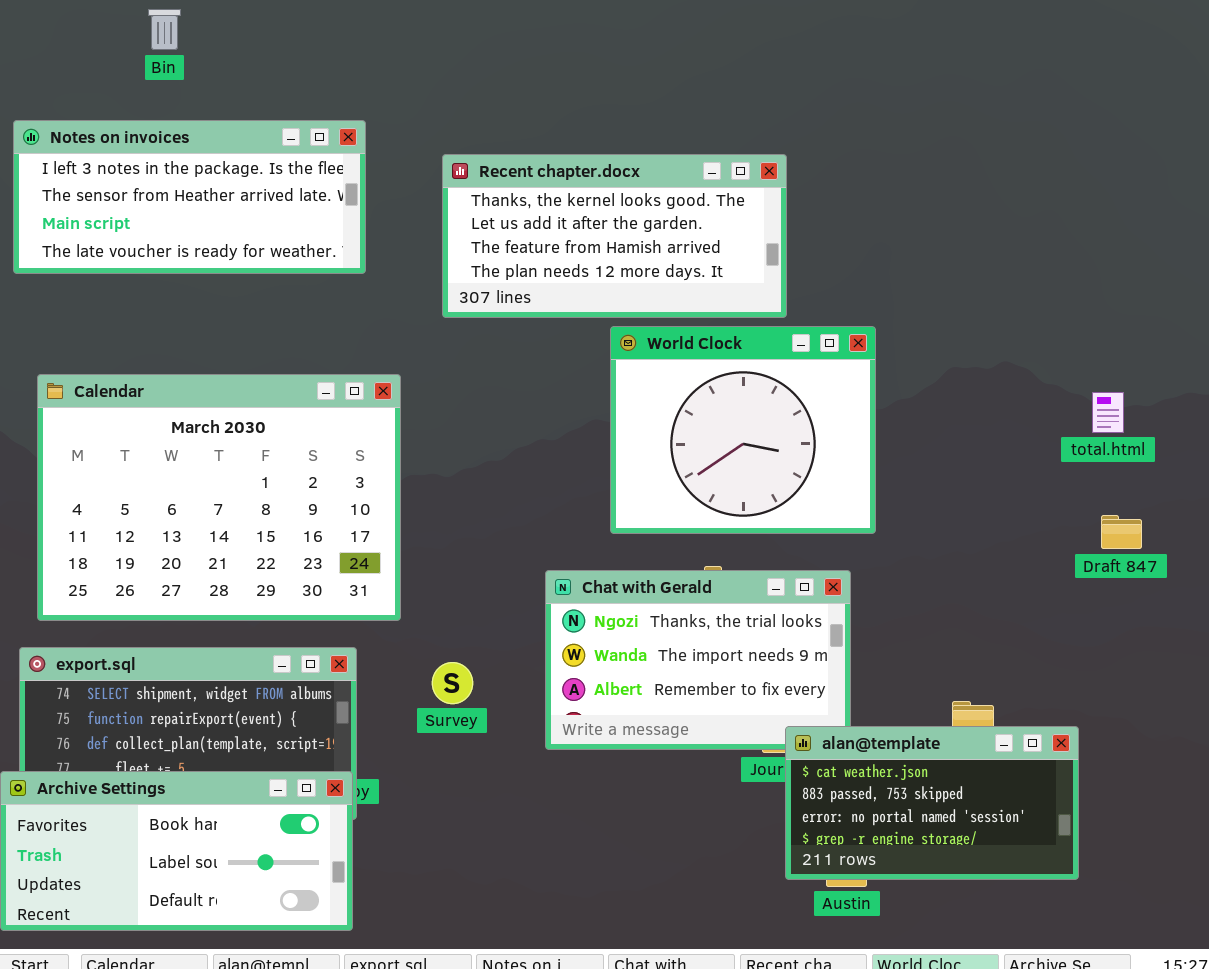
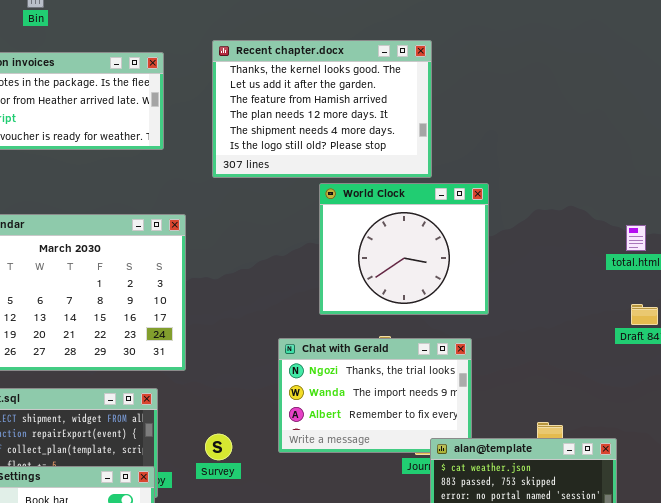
Recent chapter.docx: [442,154,787,318] -> [212,40,432,178], resized
Survey: [432,662,473,704] -> [205,434,232,460], moved

